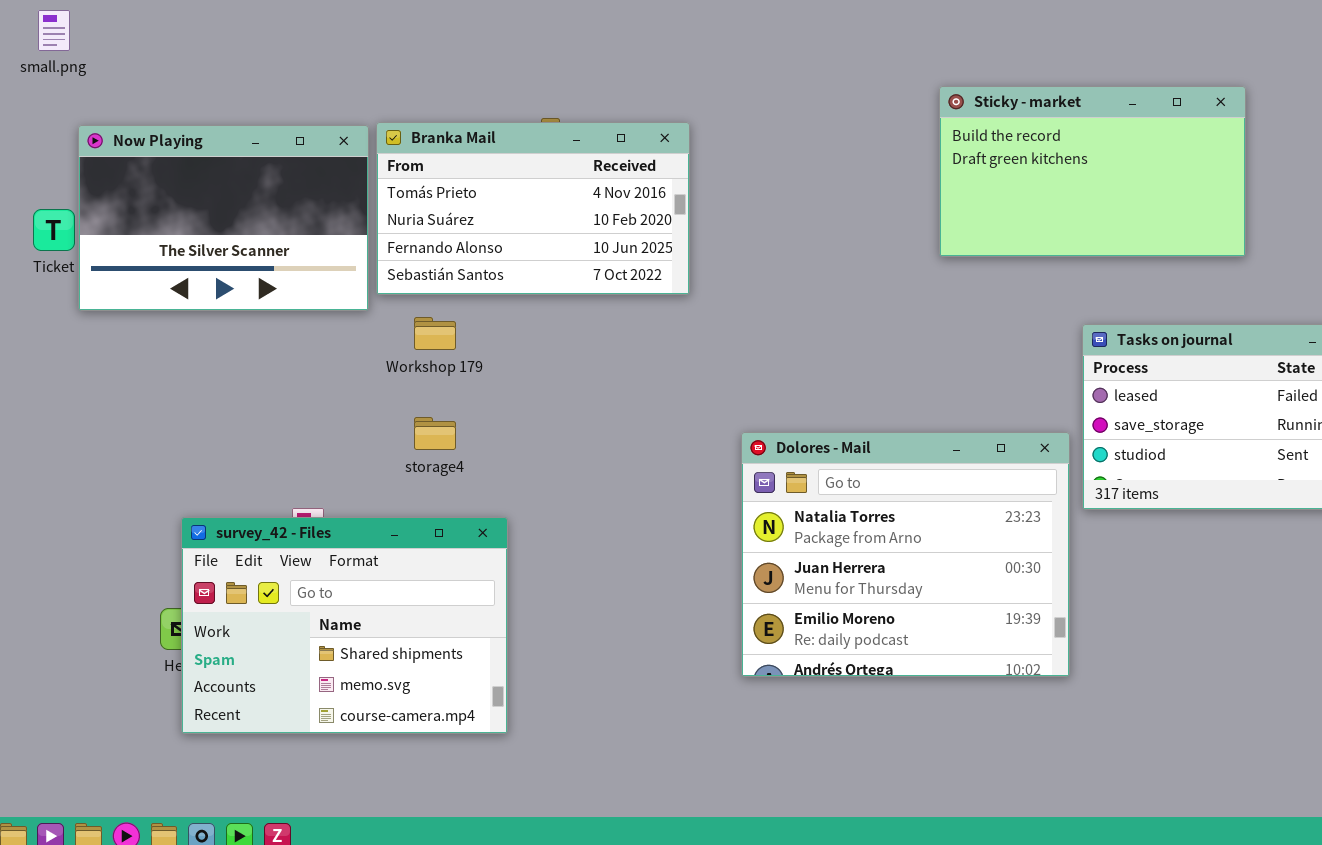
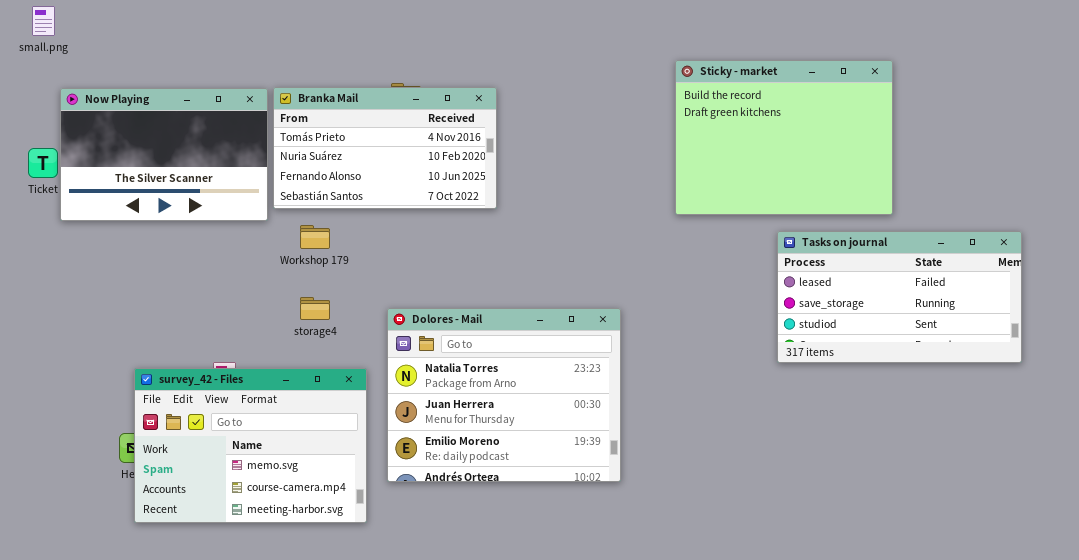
Sticky - market: [939,86,1246,257] -> [675,60,893,215], resized
Dolores - Mail: [741,432,1070,677] -> [387,308,621,482], moved
survey_42 - Files: [181,517,508,734] -> [134,368,367,523], scrolled down 1 row

